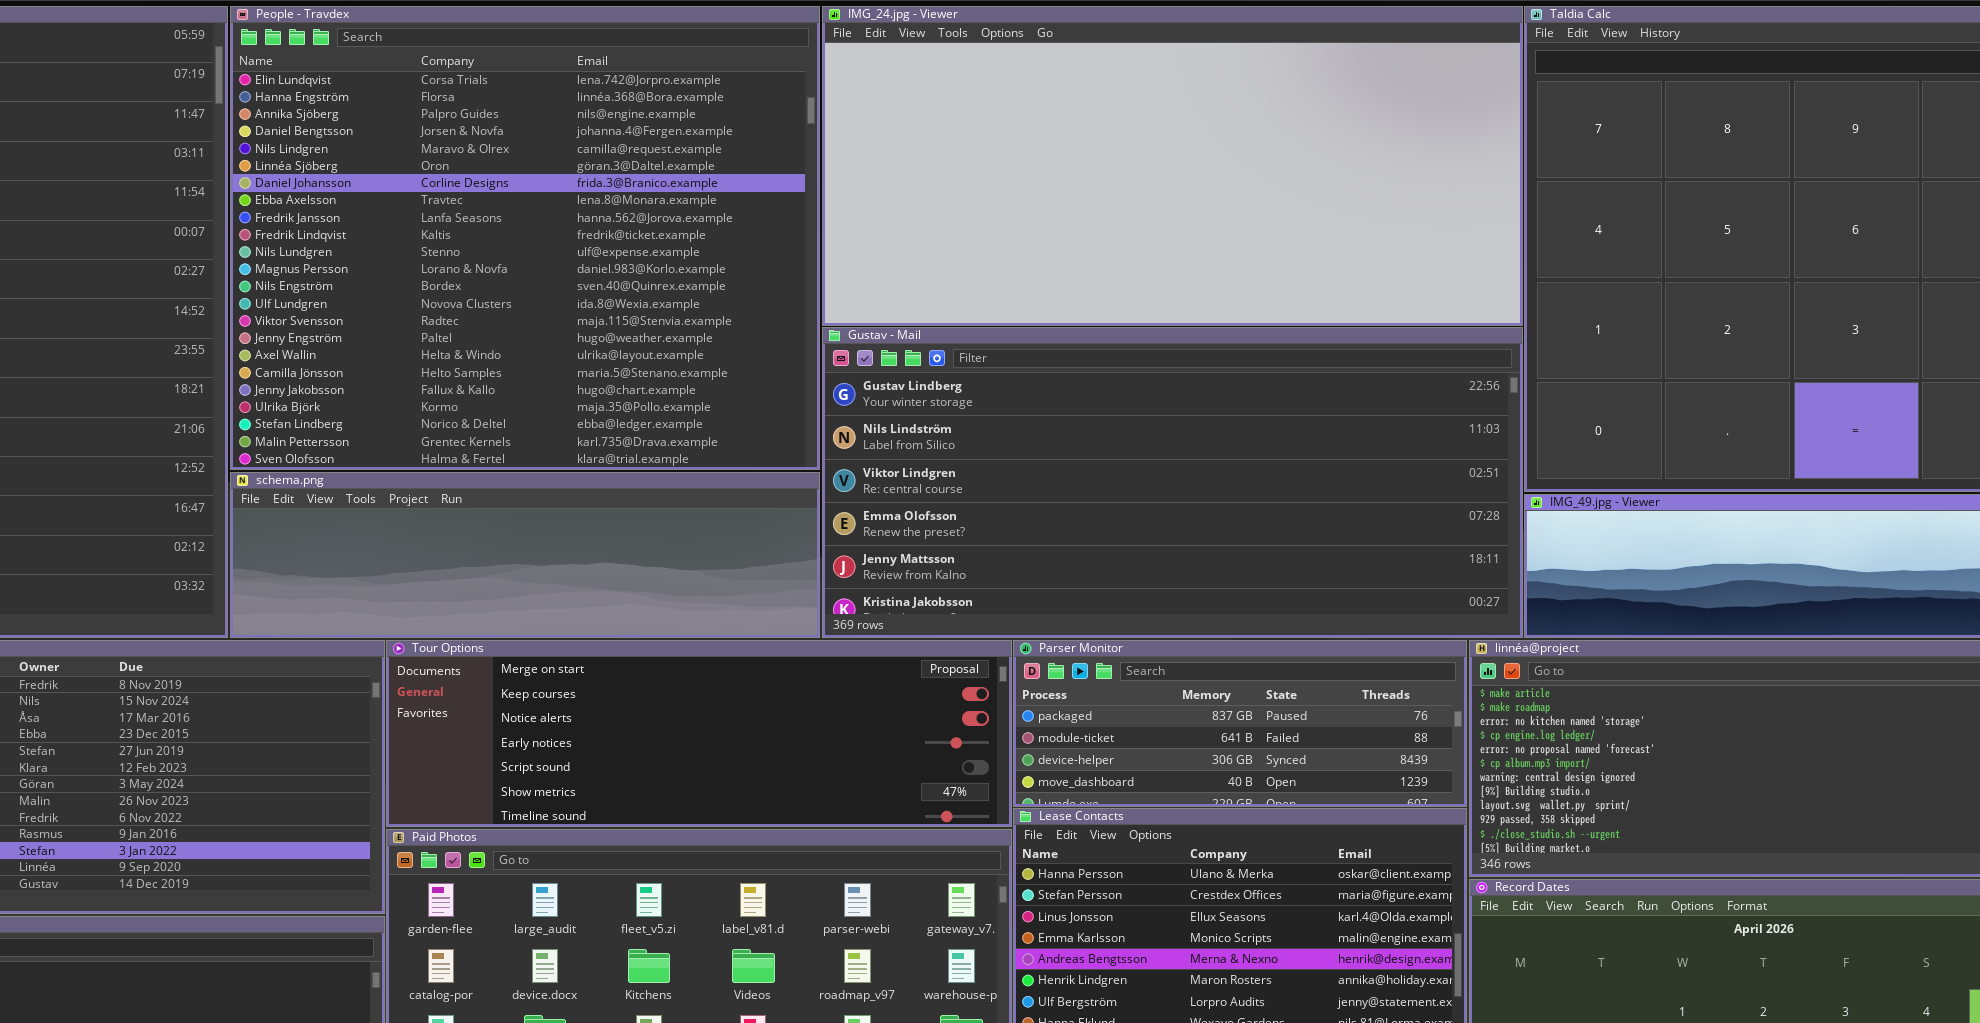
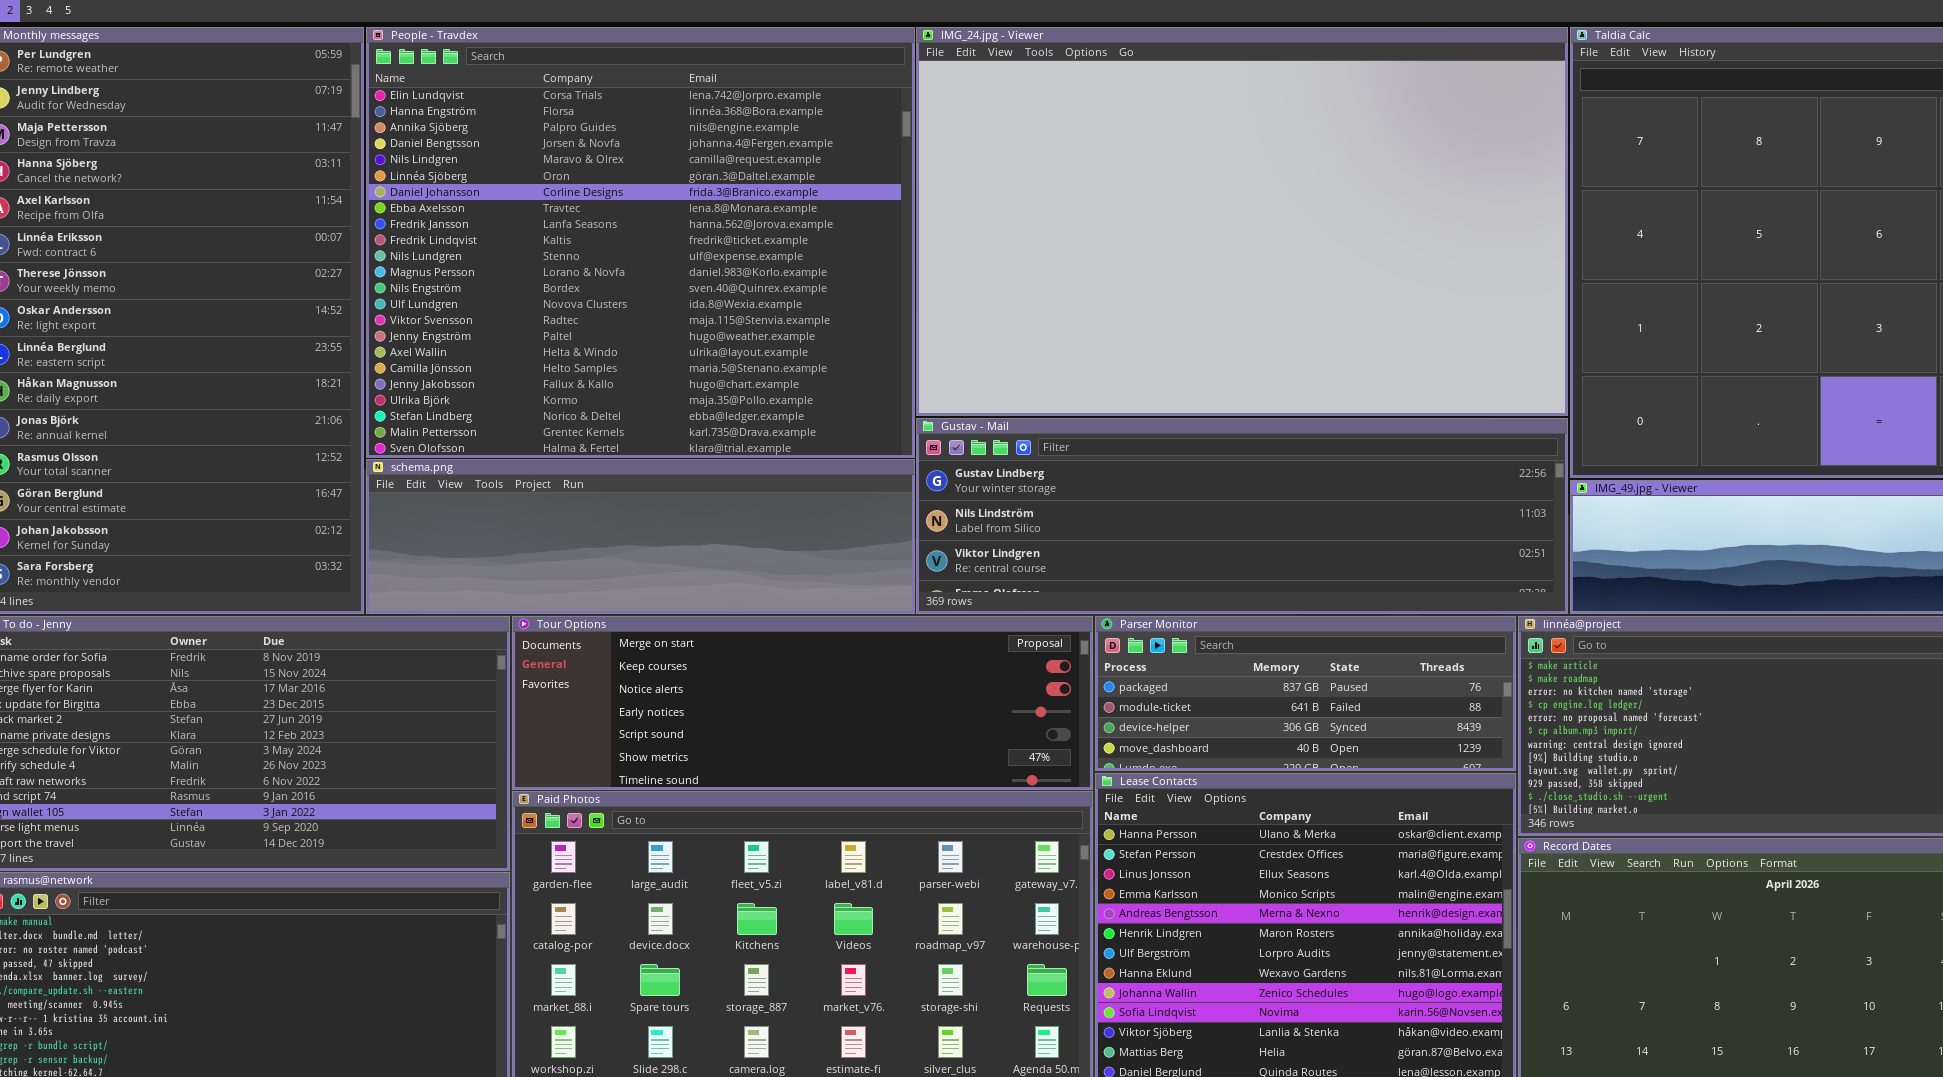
IMG_24.jpg - Viewer: [822,6,1523,326] -> [916,27,1568,416], resized
Gustav - Mail: [822,327,1523,638] -> [916,418,1568,614], resized

